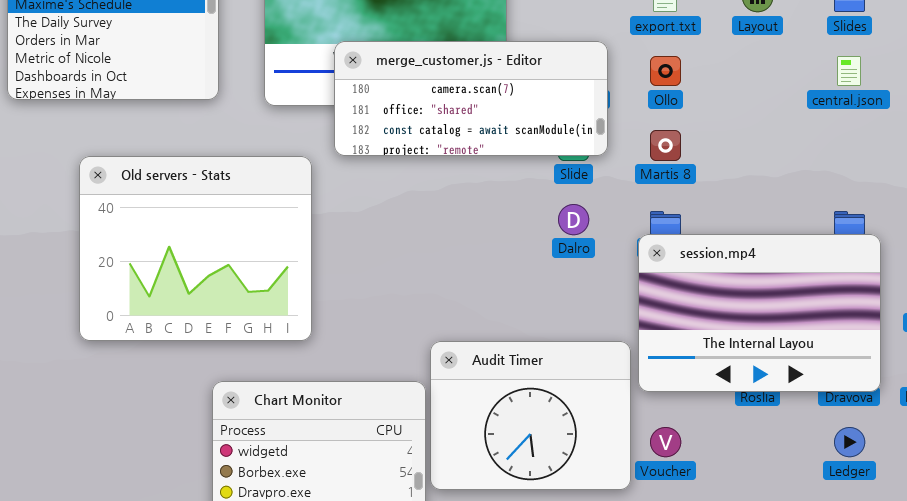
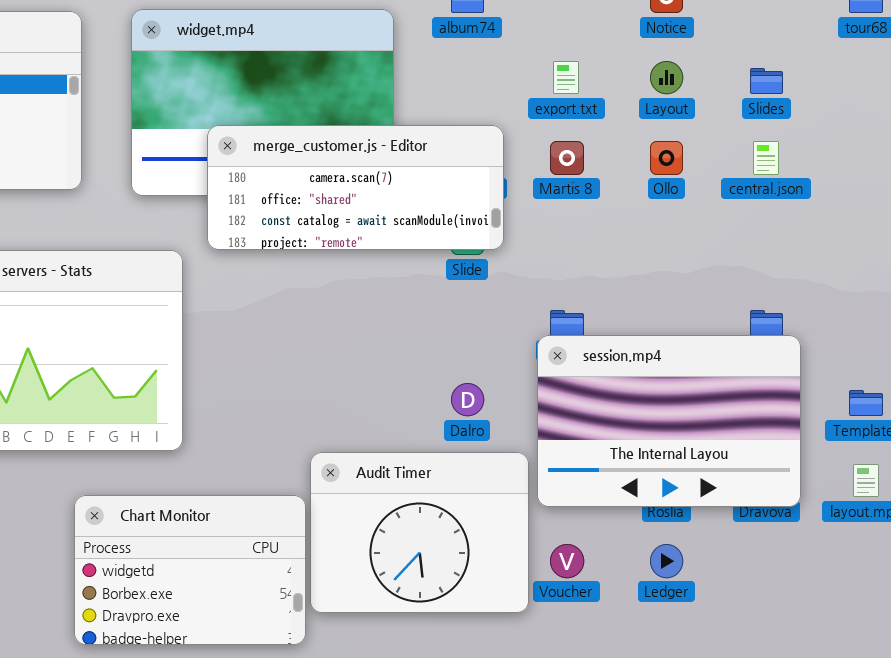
Ollo: [650,56,681,86] -> [650,141,683,175], moved
Martis 8: [650,130,681,161] -> [550,141,584,175], moved
Dalro: [558,204,589,235] -> [451,383,484,416], moved
Ledger: [834,427,865,457] -> [650,544,683,578], moved

